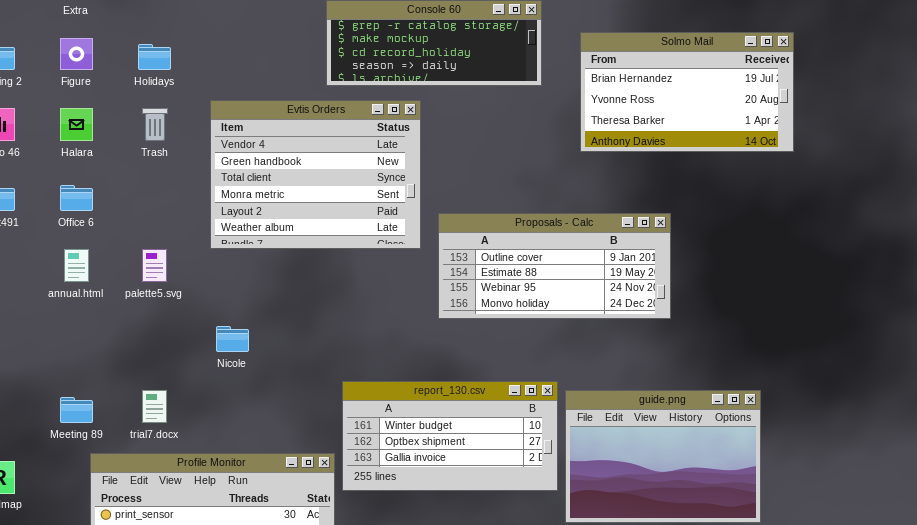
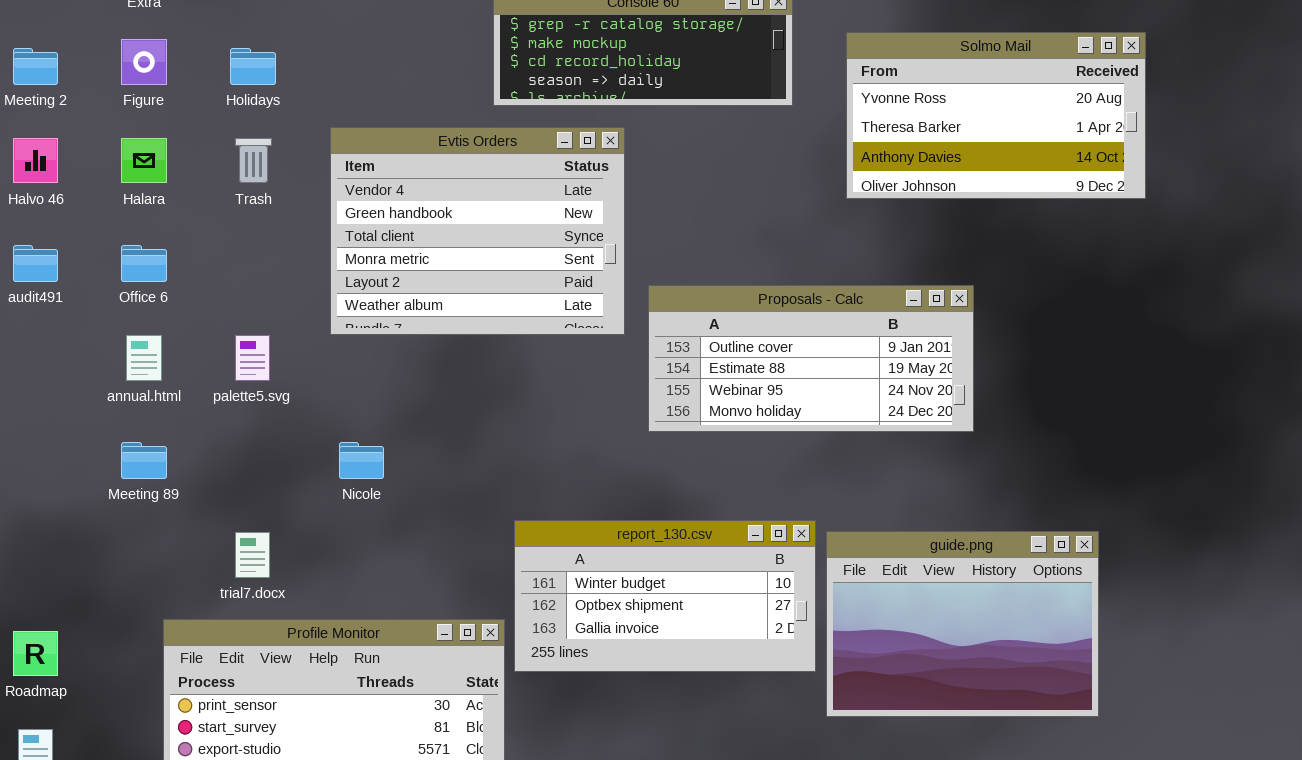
Solmo Mail: [580,32,794,152] -> [846,32,1146,199], scrolled down 1 row
Meeting 89: [60,397,93,423] -> [121,442,167,479], moved

